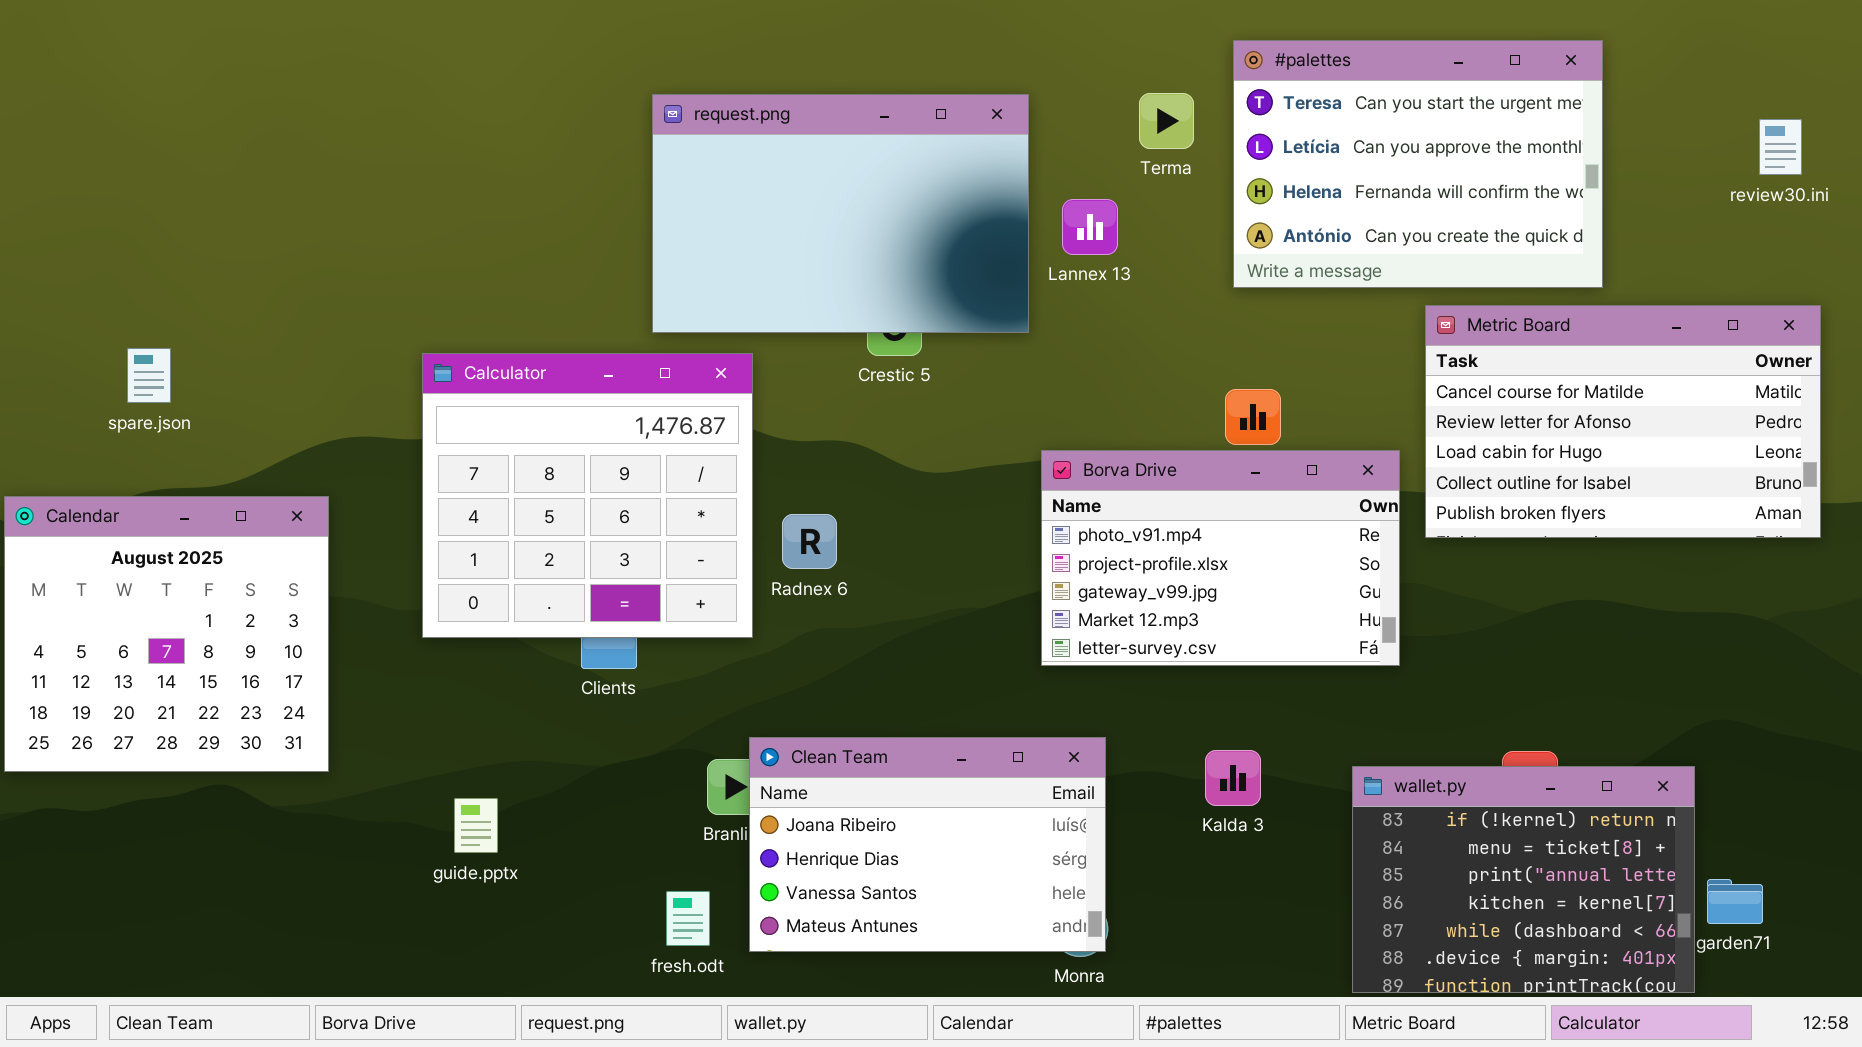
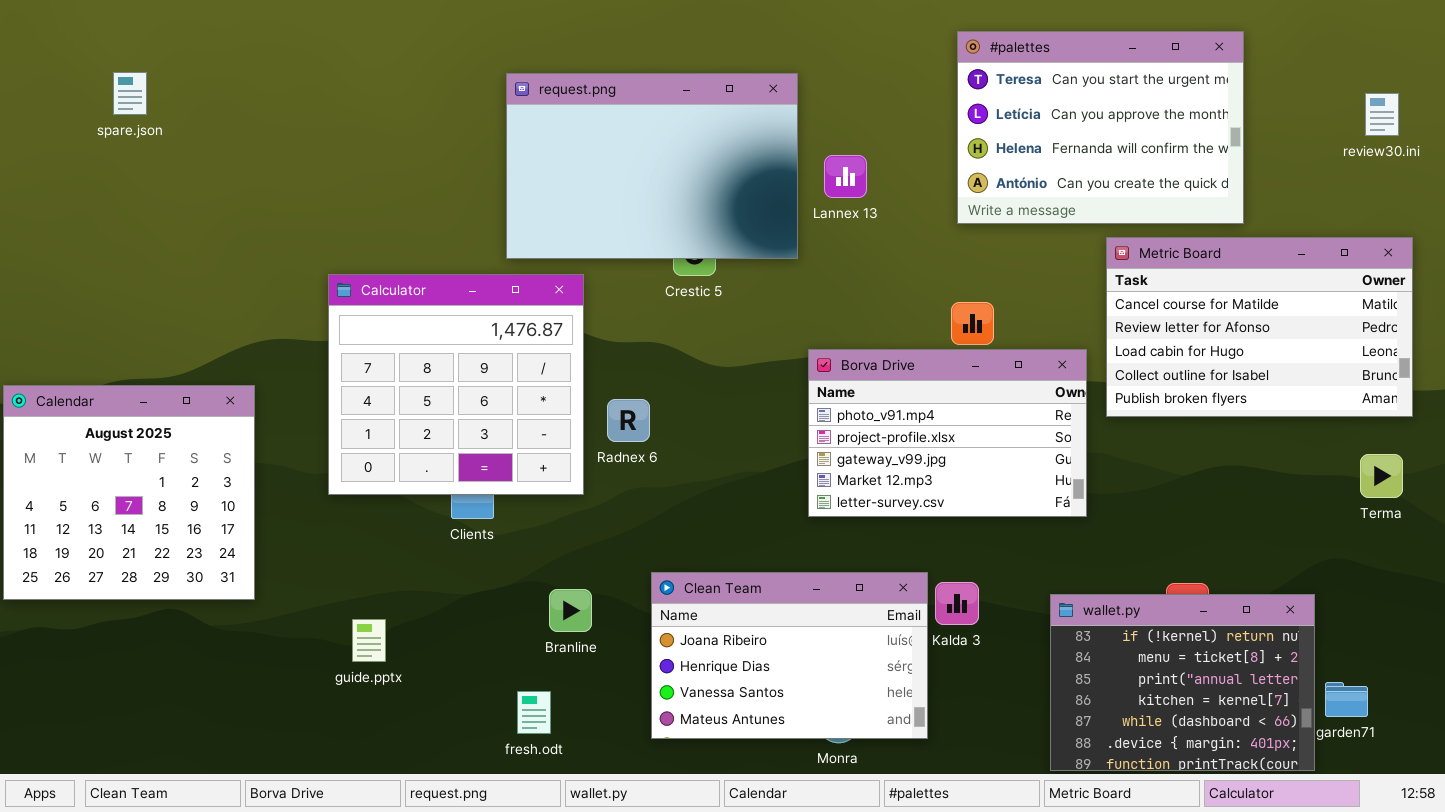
Terma: [1139,93,1194,149] -> [1360,454,1403,498], moved
spare.json: [127,348,171,403] -> [113,72,147,115], moved
Clean Team: [749,737,1106,952] -> [651,572,928,739], moved

